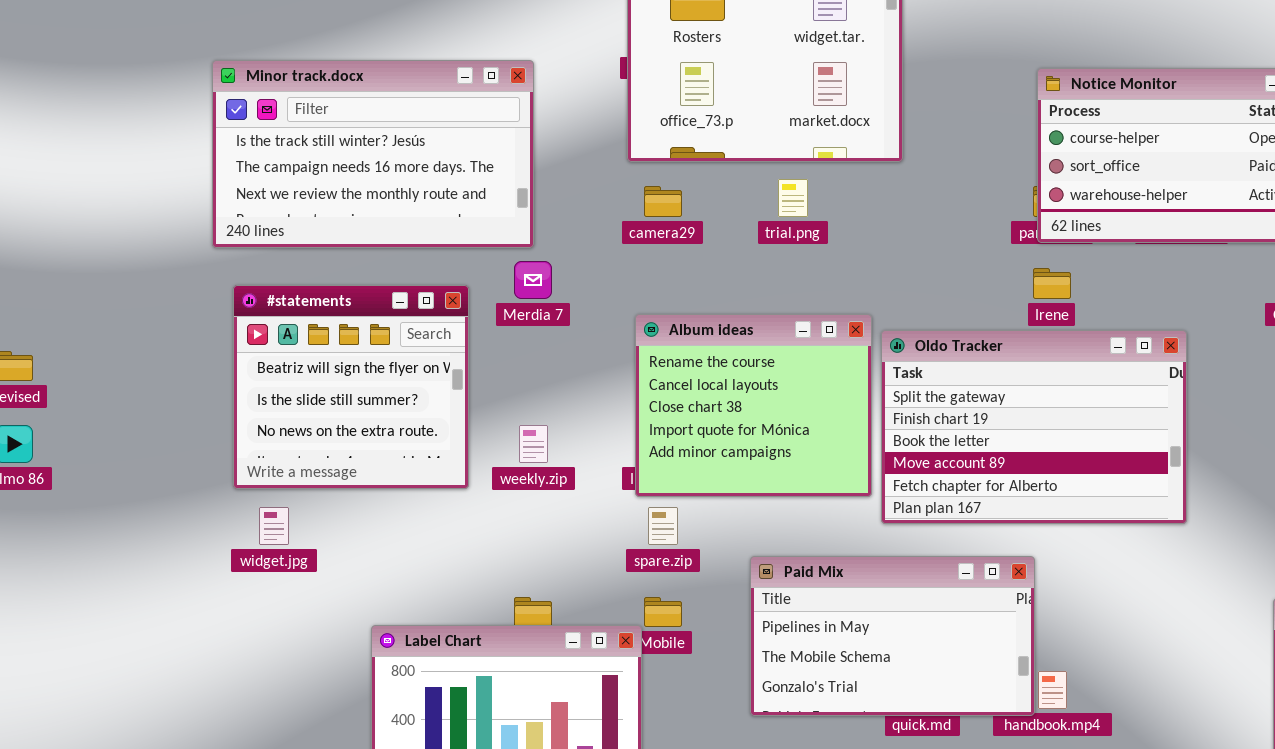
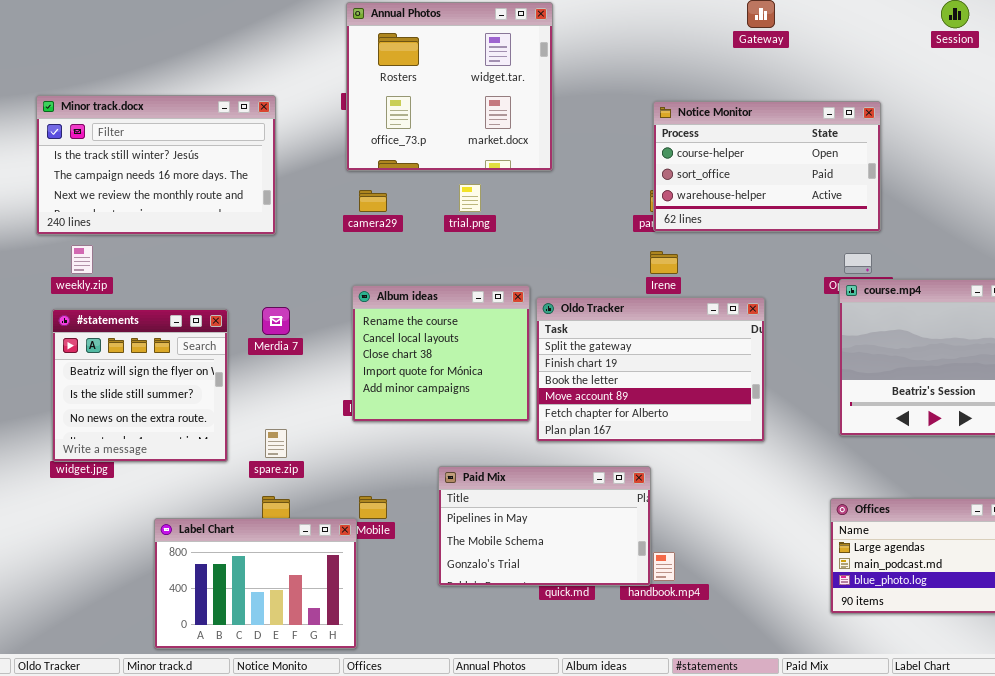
Merdia 7: [514,261,552,299] -> [262,307,290,335], moved
#statements: [233,285,469,489] -> [52,309,228,462], moved
weekly.zip: [519,425,548,463] -> [71,245,93,274], moved
spare.zip: [648,507,678,545] -> [265,429,287,458], moved

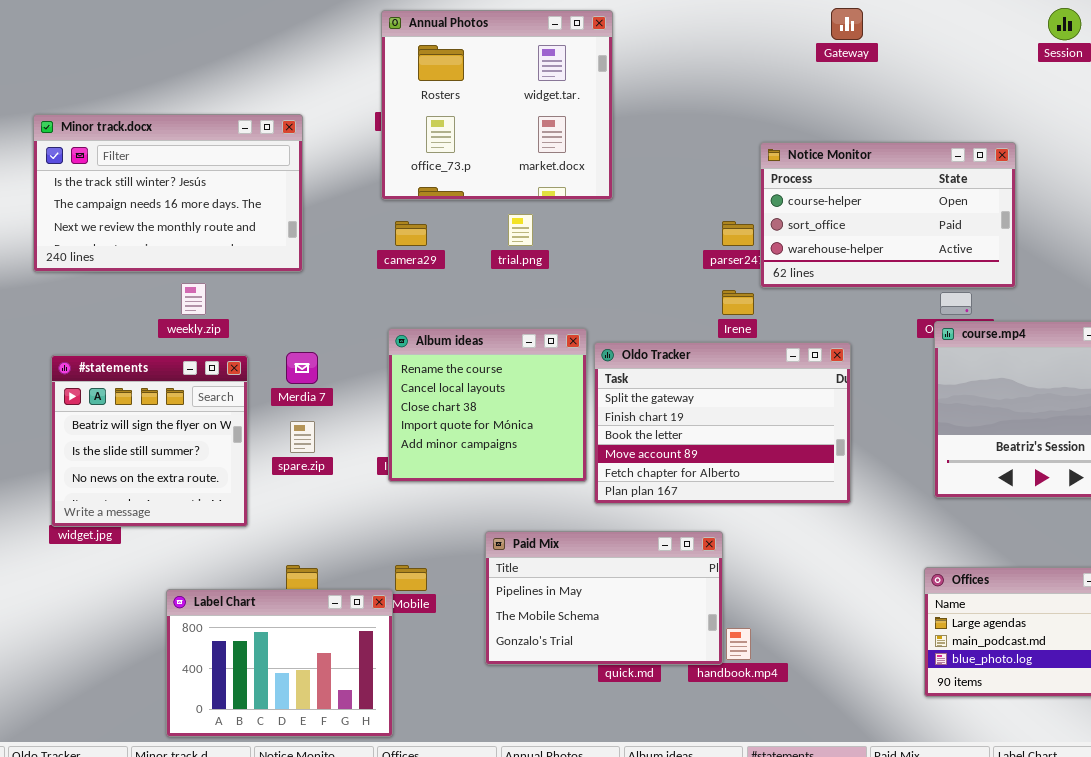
Notice Monitor: [653,101,881,232] -> [760,142,1016,288], moved
weekly.zip: [71,245,93,274] -> [181,283,206,315], moved
spare.zip: [265,429,287,458] -> [290,421,315,453], moved

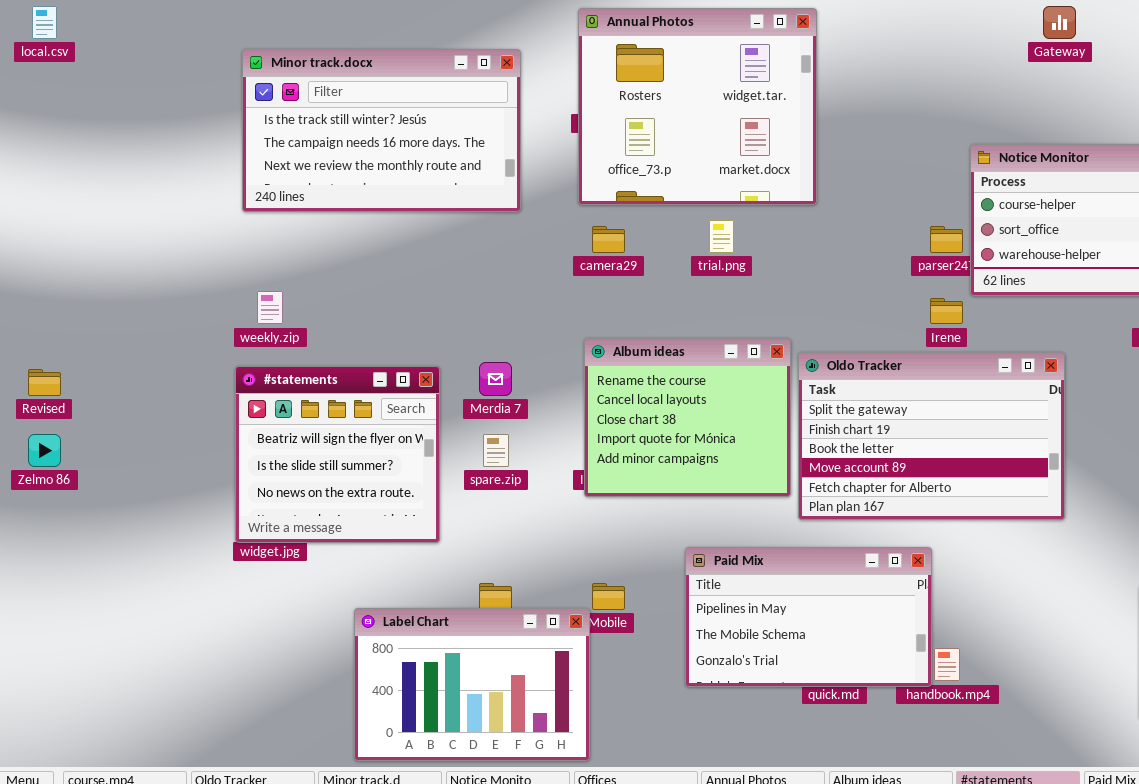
Minor track.docx: [33,114,303,272] -> [242,49,521,212], moved
weekly.zip: [181,283,206,315] -> [257,291,283,324], moved

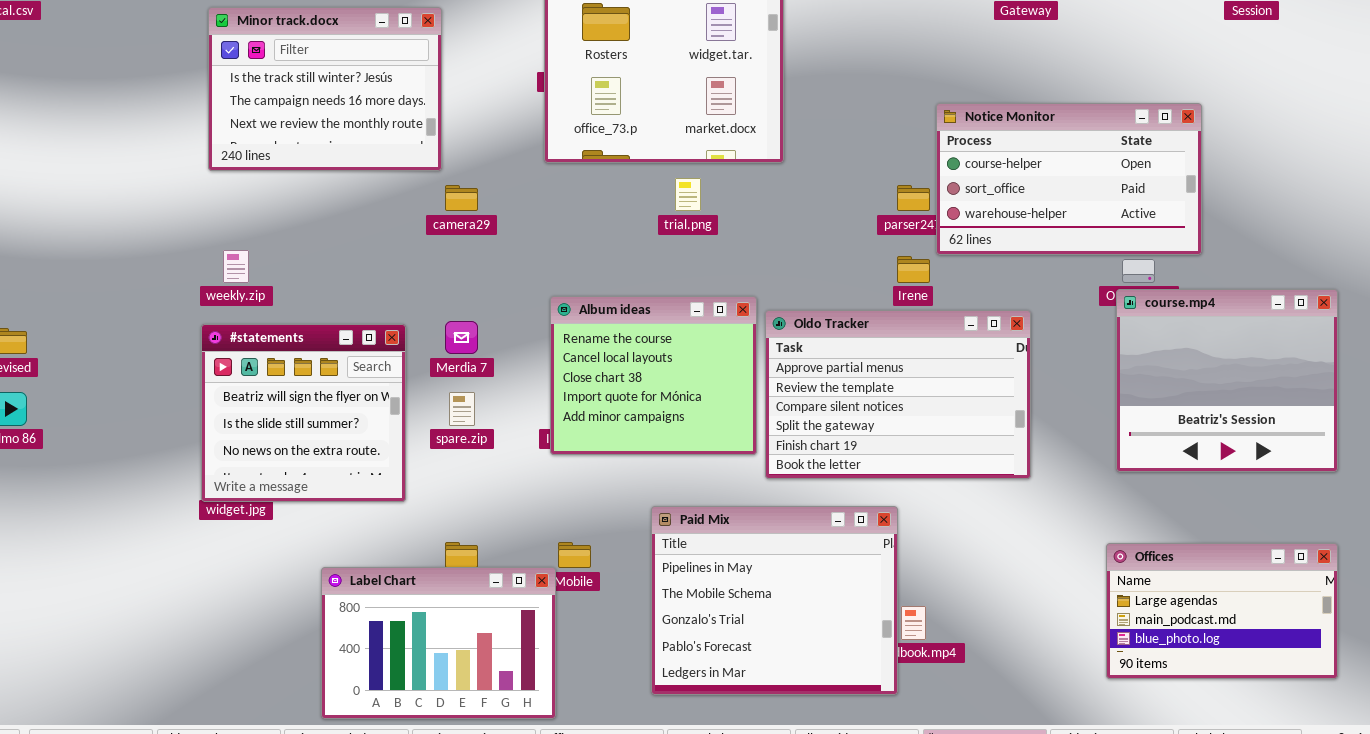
Minor track.docx: [242,49,521,212] -> [208,7,442,171], resized
camera29: [592,226,625,253] -> [445,185,478,211], moved
Oldo Tracker: [798,352,1065,520] -> [765,310,1031,479], scrolled up 3 rows
Paid Mix: [685,547,932,687] -> [651,506,898,695], resized

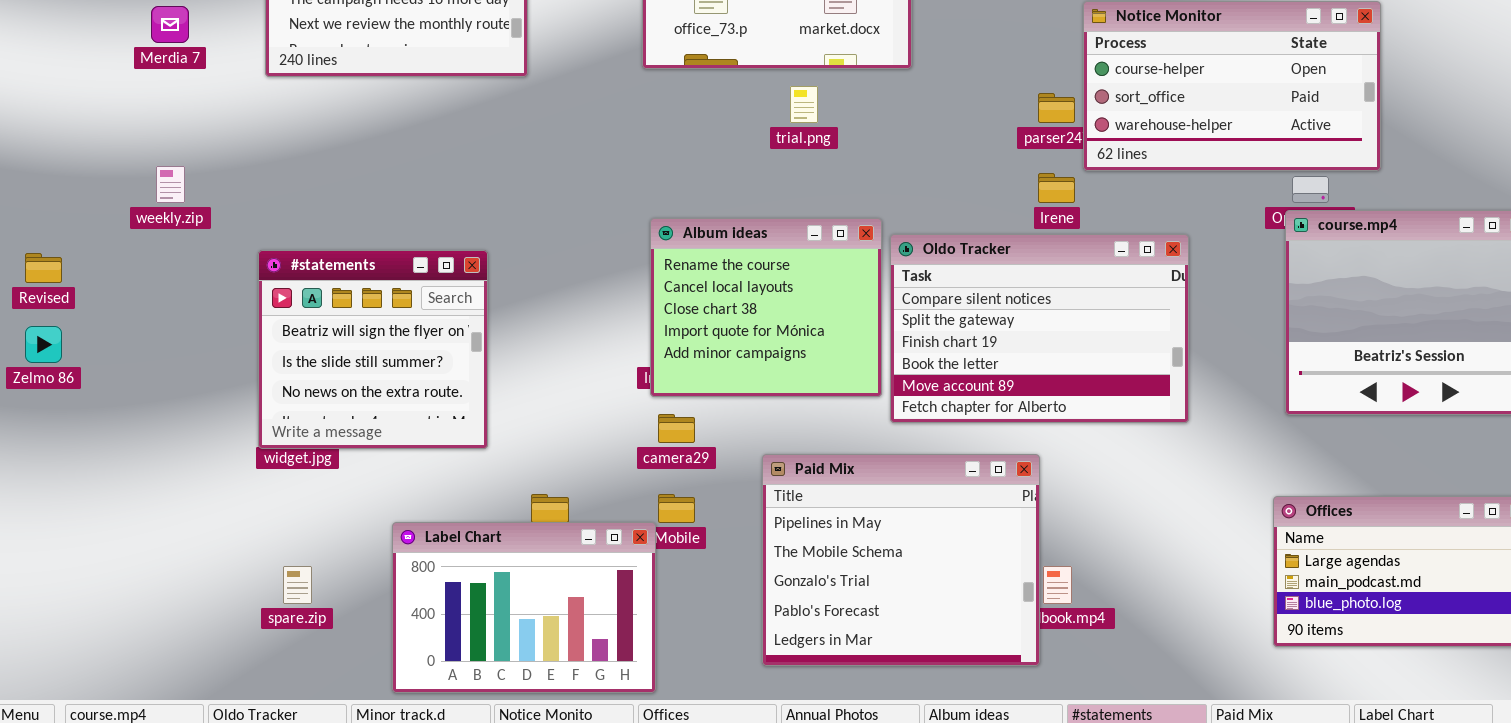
camera29: [445,185,478,211] -> [658,414,695,443], moved
weekly.zip: [223,250,249,283] -> [156,166,185,203], moved
Oldo Tracker: [765,310,1031,479] -> [890,234,1189,423], scrolled down 2 rows
Merdia 7: [445,321,478,354] -> [151,6,189,43], moved
spare.zip: [449,392,475,426] -> [283,566,312,604], moved

